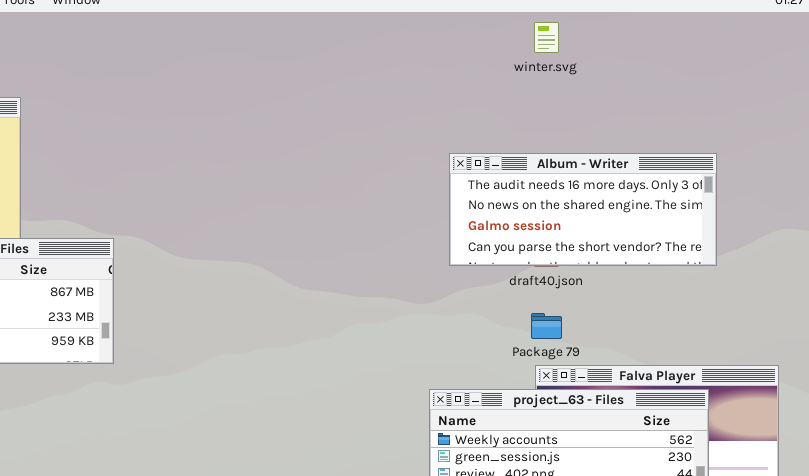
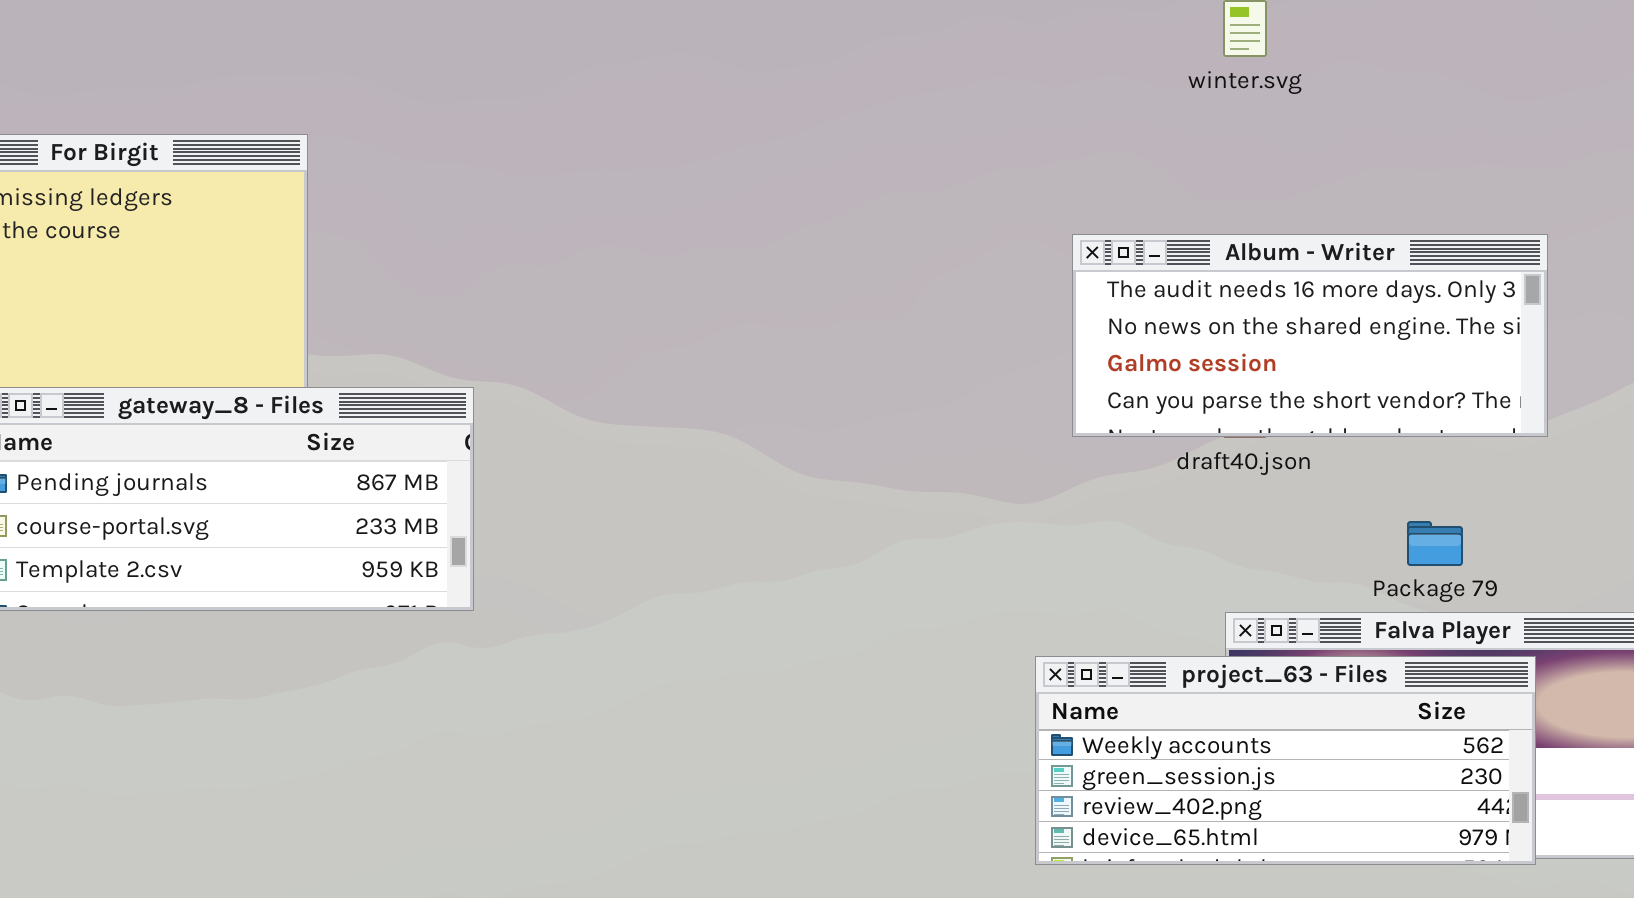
Package 79: [531,313,562,339] -> [1407,521,1463,566], moved

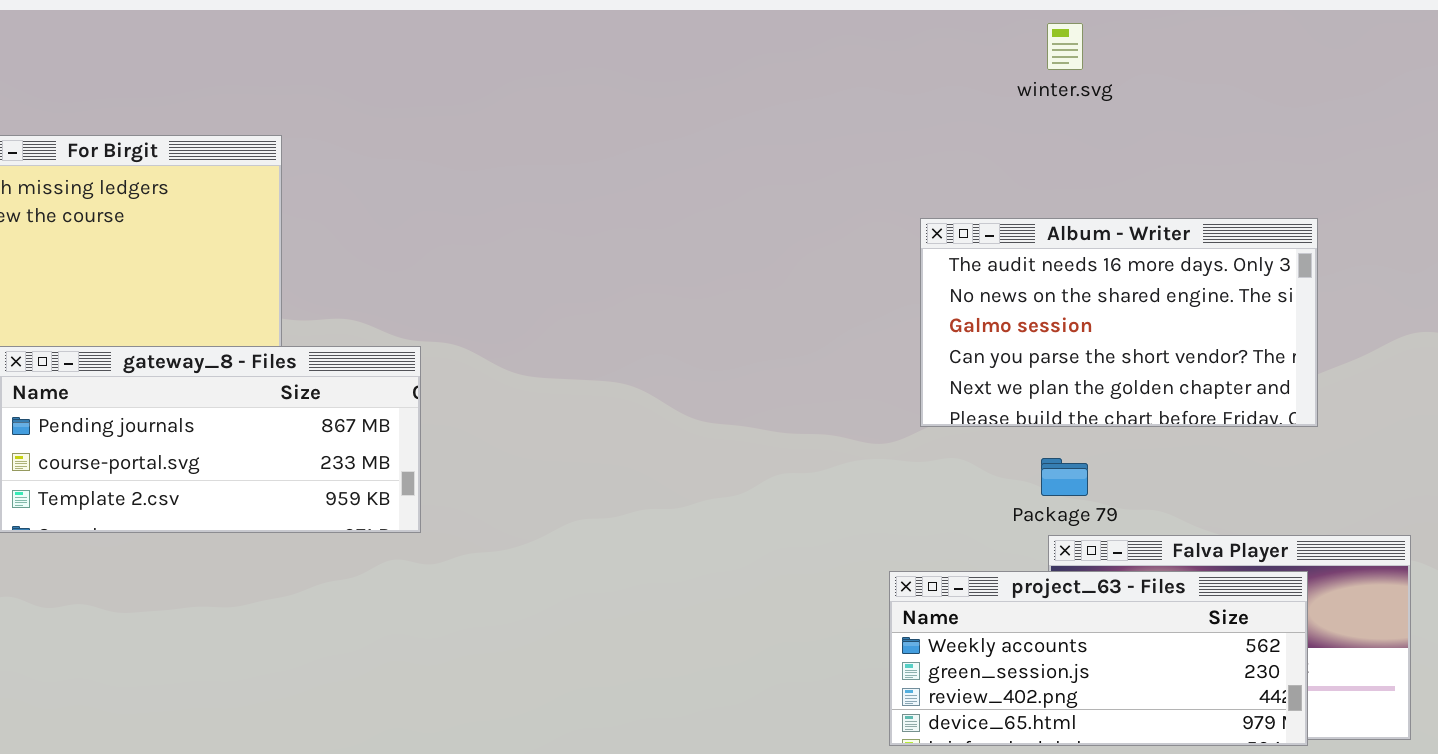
Album - Writer: [1072,234,1548,437] -> [920,218,1318,427], resized
Package 79: [1407,521,1463,566] -> [1041,458,1088,496], moved

